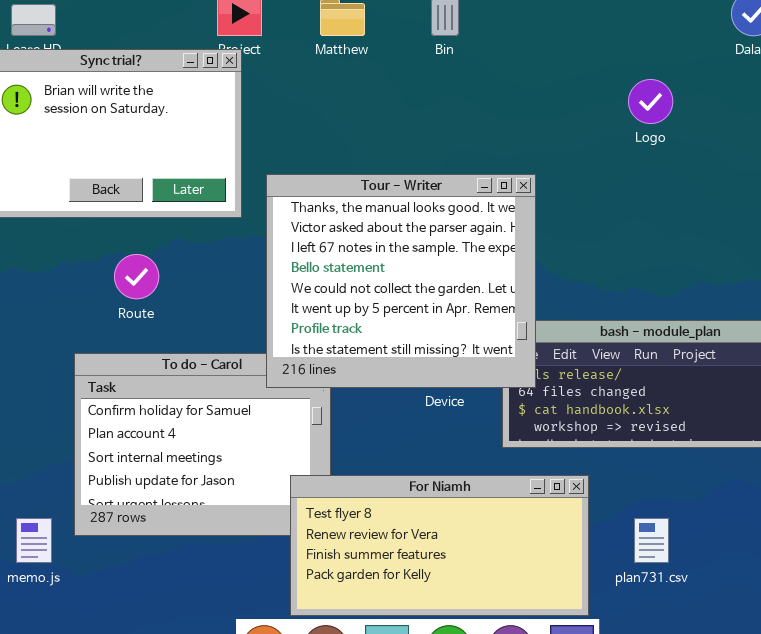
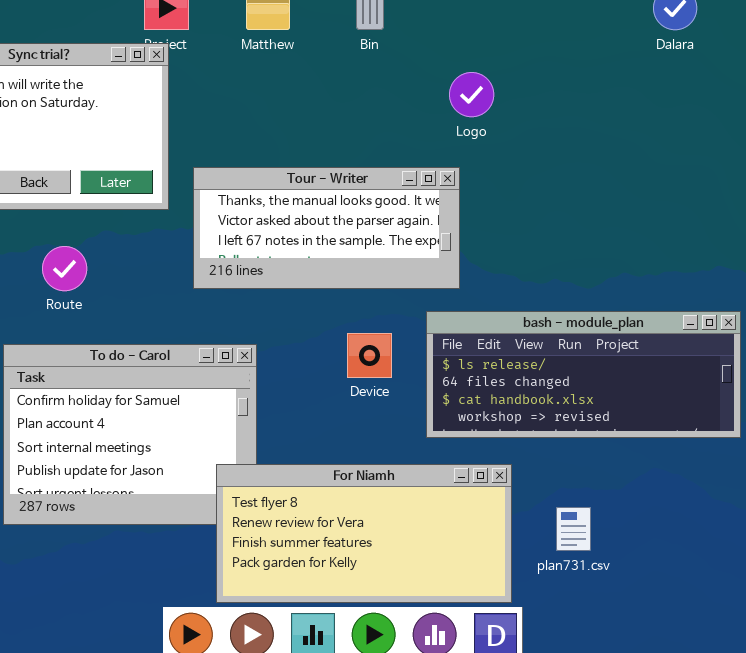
Logo: [628,79,673,124] -> [449,72,494,117], moved
Tour - Writer: [266,174,536,388] -> [193,167,460,289], resized

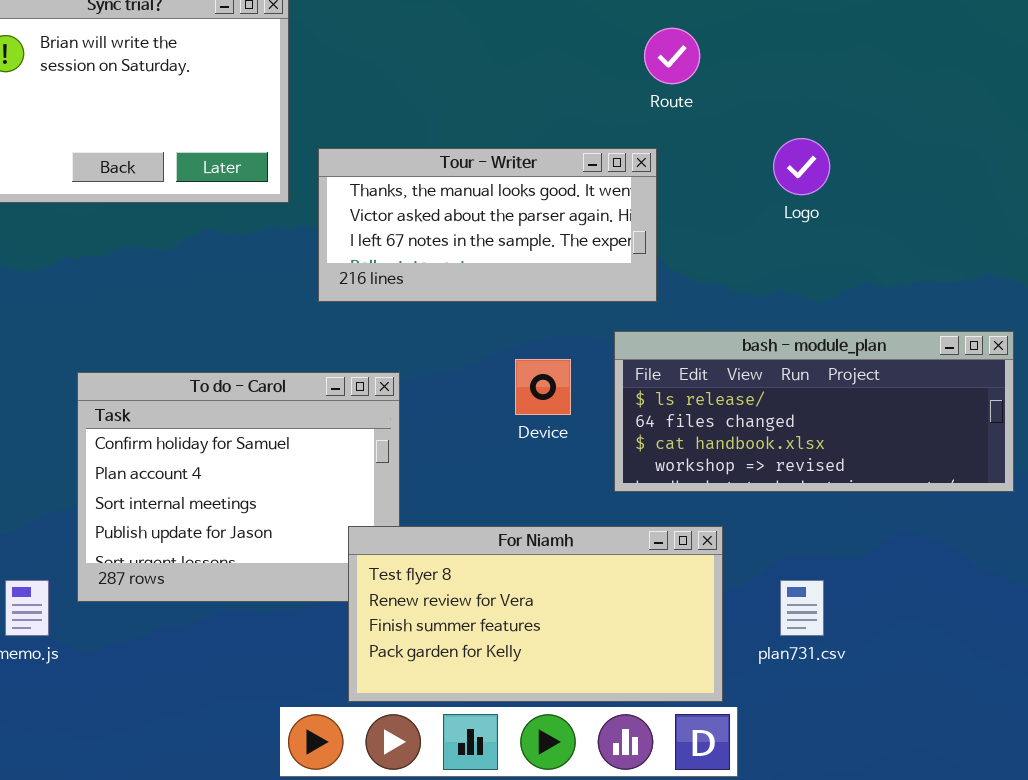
Logo: [449,72,494,117] -> [773,138,830,195], moved
Route: [42,246,87,291] -> [644,28,700,84], moved

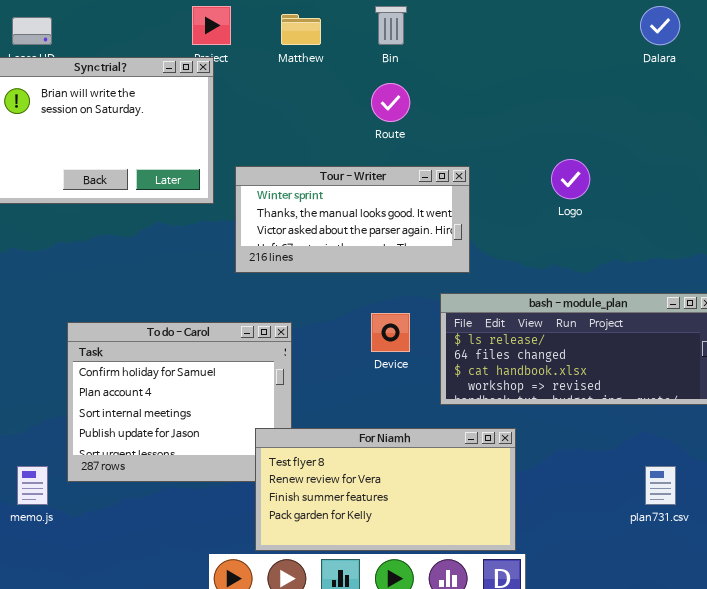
Route: [644,28,700,84] -> [371,83,410,122], moved
Tour - Writer: [318,148,657,302] -> [235,166,470,273], scrolled up 1 row
plan731.csv: [780,580,824,636] -> [645,466,676,505], moved

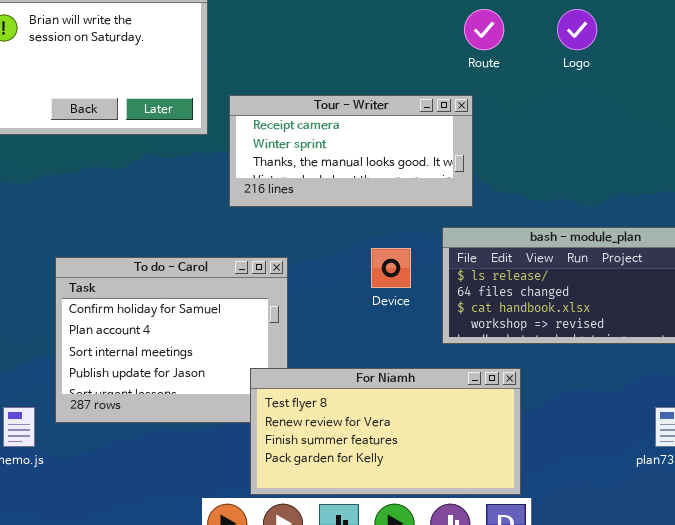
Route: [371,83,410,122] -> [464,9,504,50], moved
Logo: [551,159,590,199] -> [557,9,597,50], moved
Tour - Writer: [235,166,470,273] -> [229,95,473,207], scrolled up 1 row

